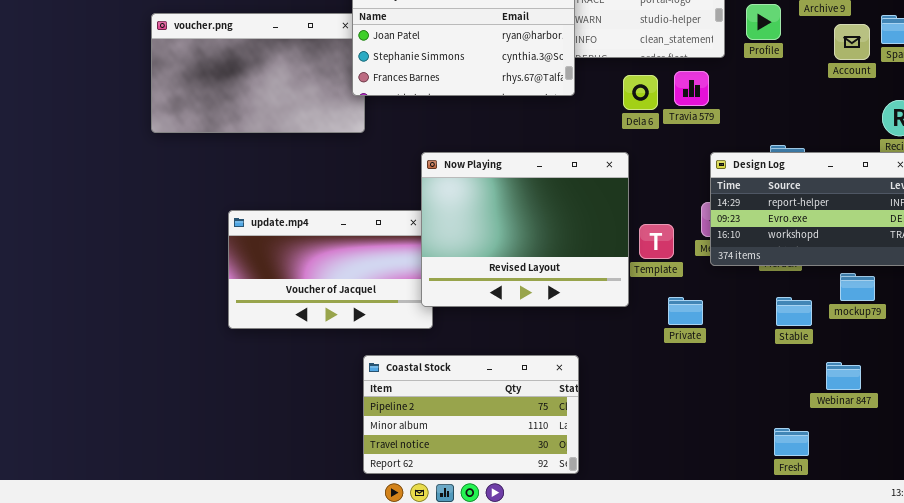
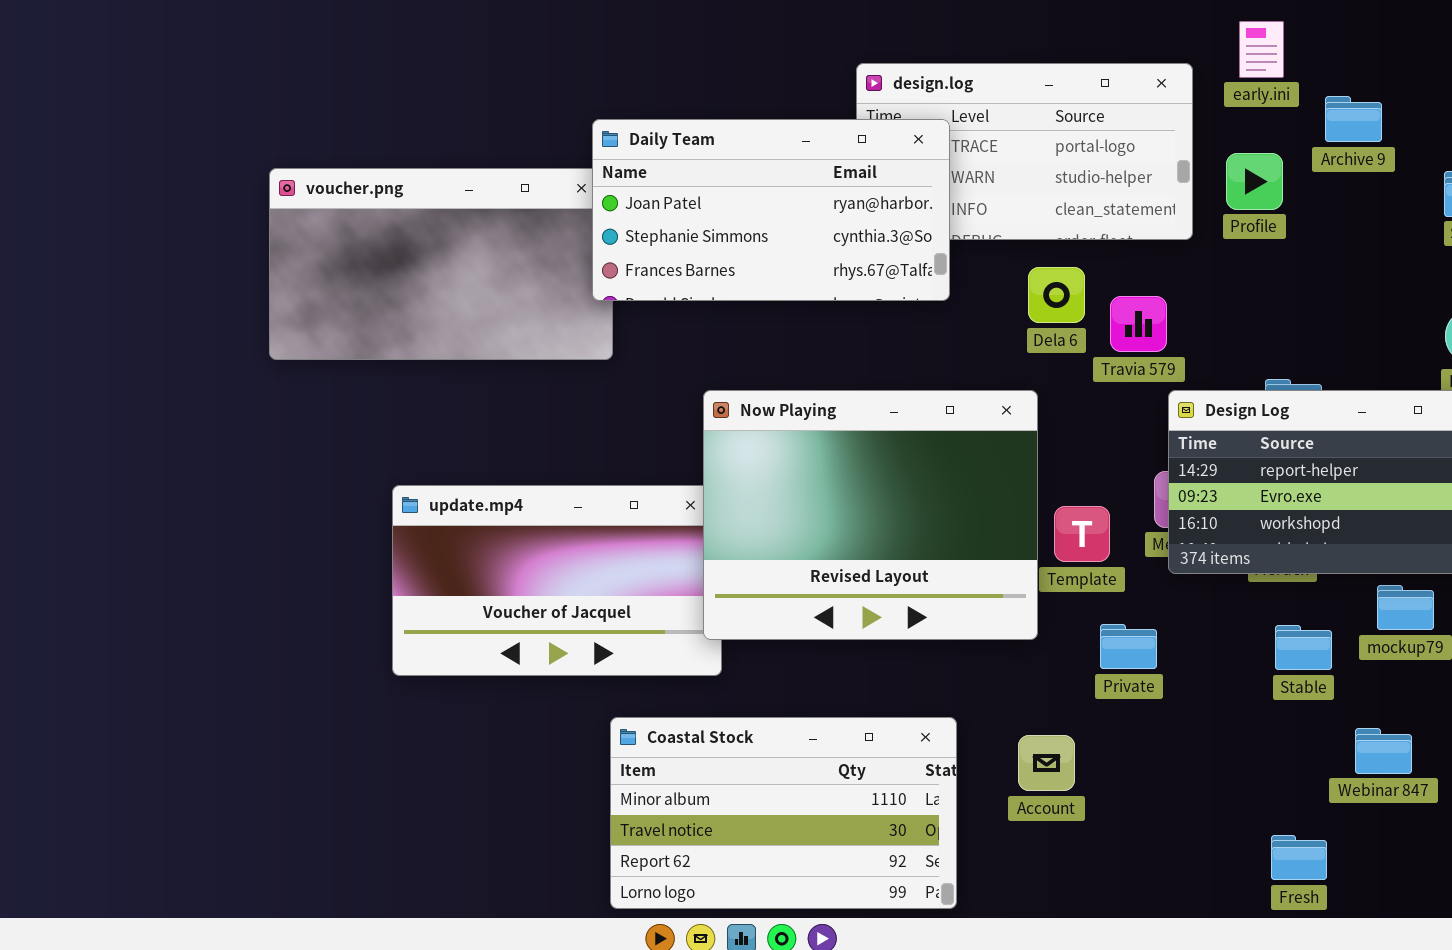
Account: [834,24,870,60] -> [1018,735,1075,791], moved
Travia 579: [674,71,709,106] -> [1110,296,1167,352], moved
Coastal Stock: [363,355,579,474] -> [610,717,957,909], scrolled down 1 row

